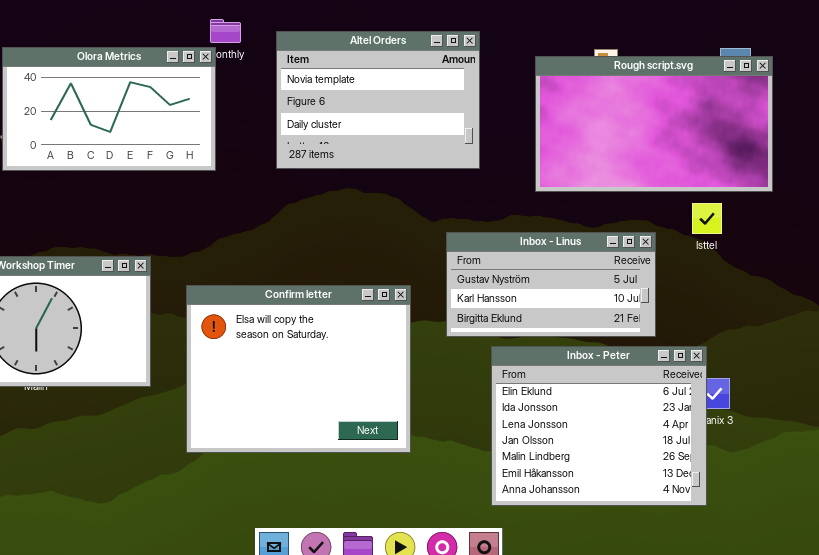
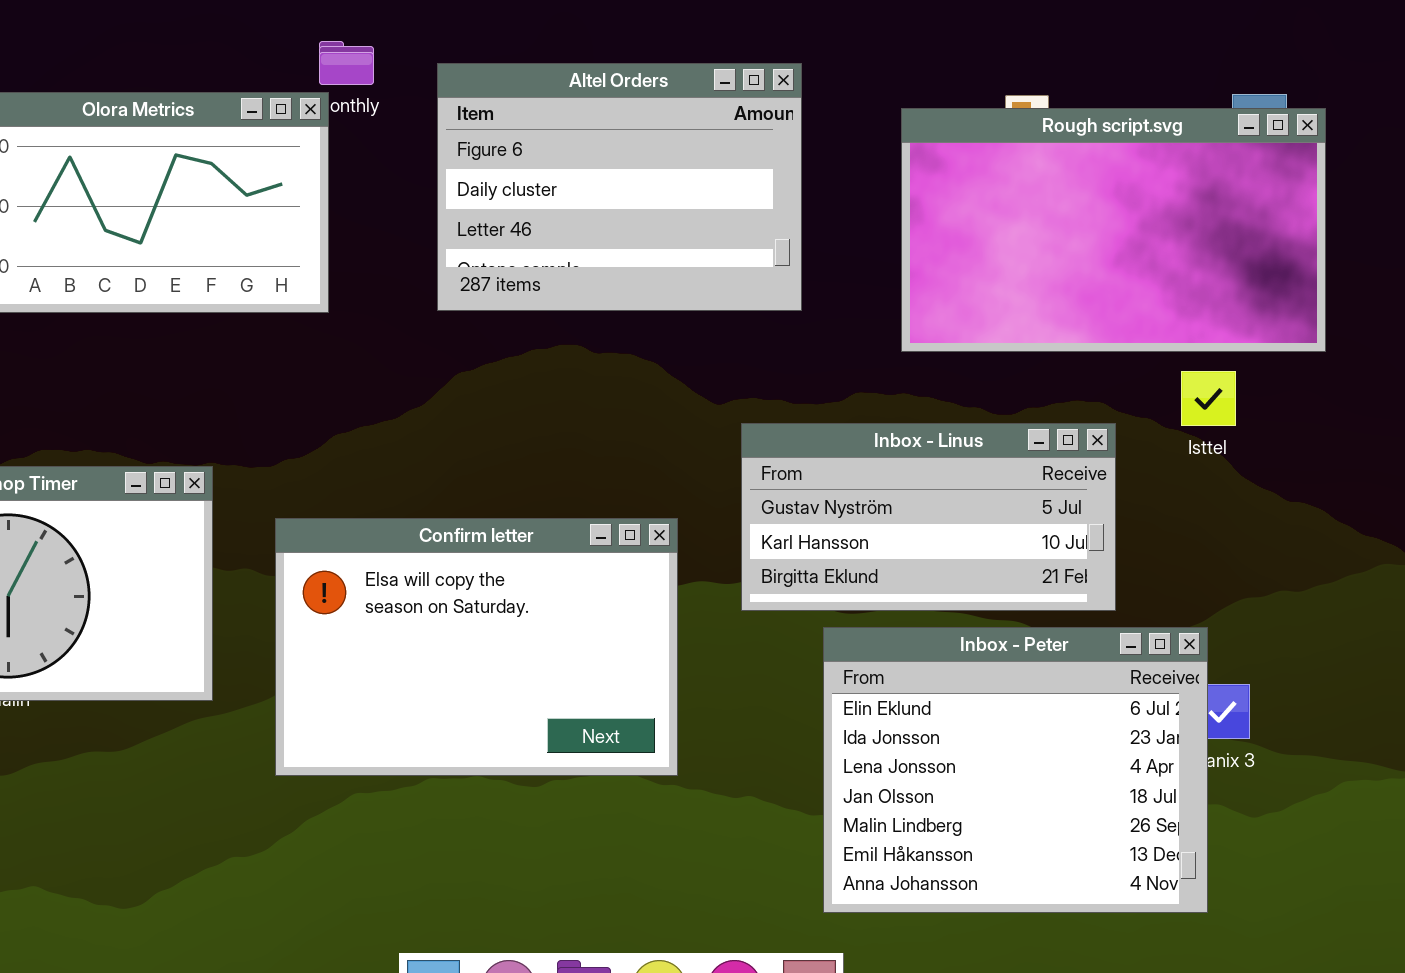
Altel Orders: [276,31,480,169] -> [437,63,802,311], scrolled down 1 row
Confirm letter: [186,285,411,453] -> [275,518,678,776], resized

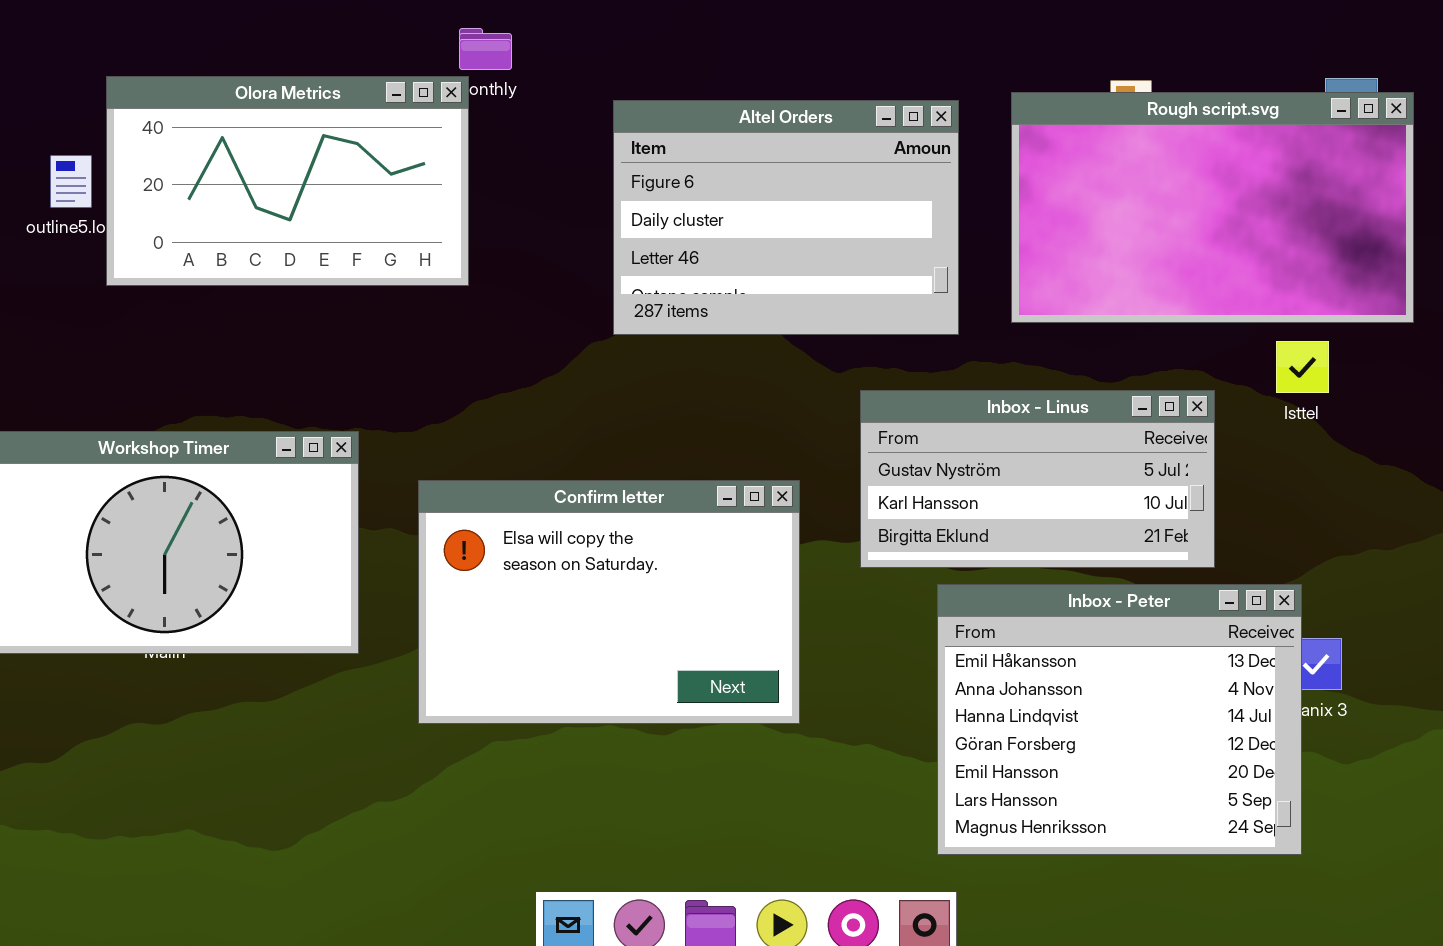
Altel Orders: [437,63,802,311] -> [613,100,959,335], moved
Inbox - Peter: [823,627,1208,913] -> [937,584,1302,855], scrolled down 5 rows

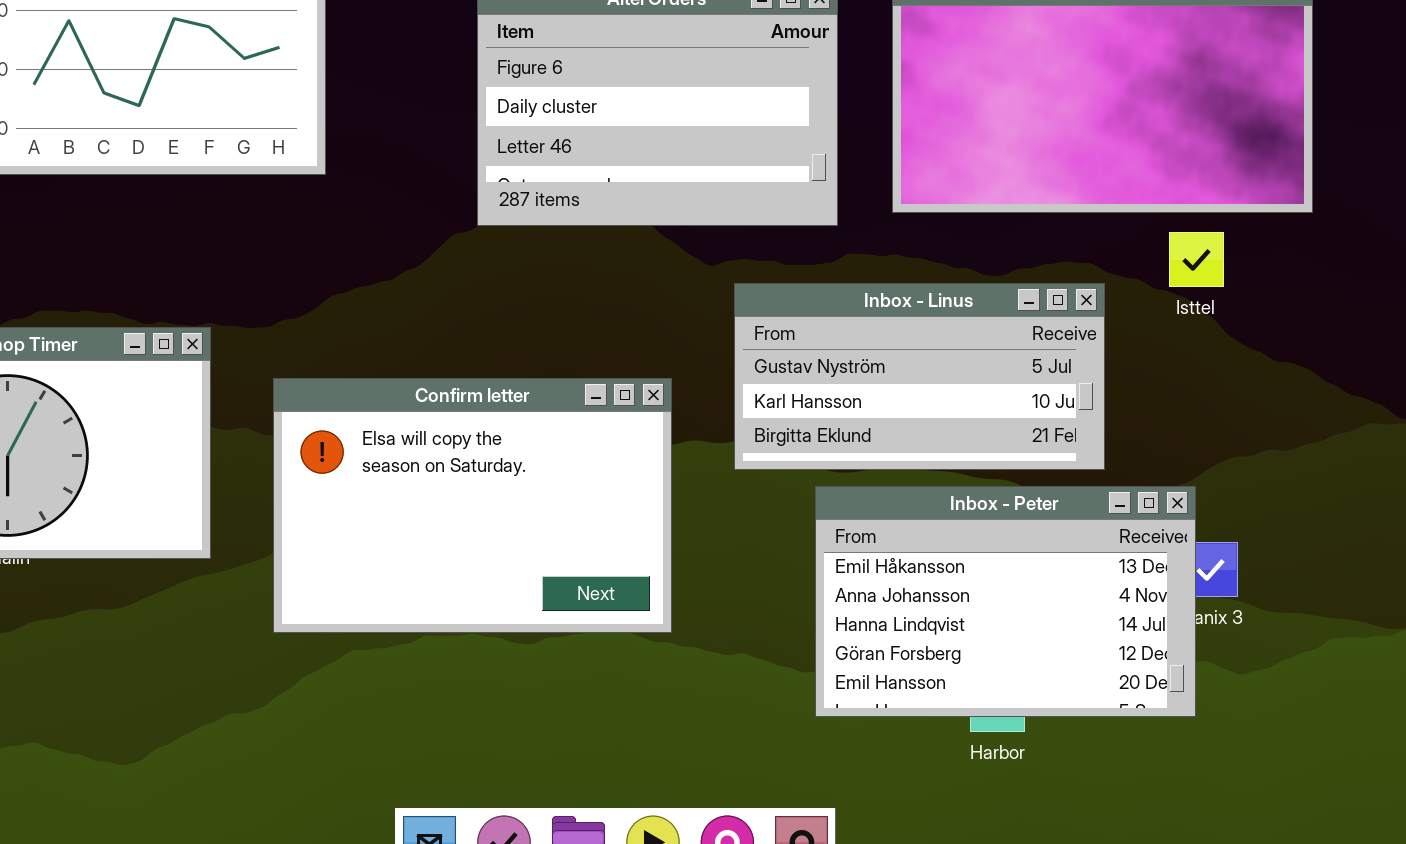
Inbox - Peter: [937,584,1302,855] -> [815,486,1196,717], resized

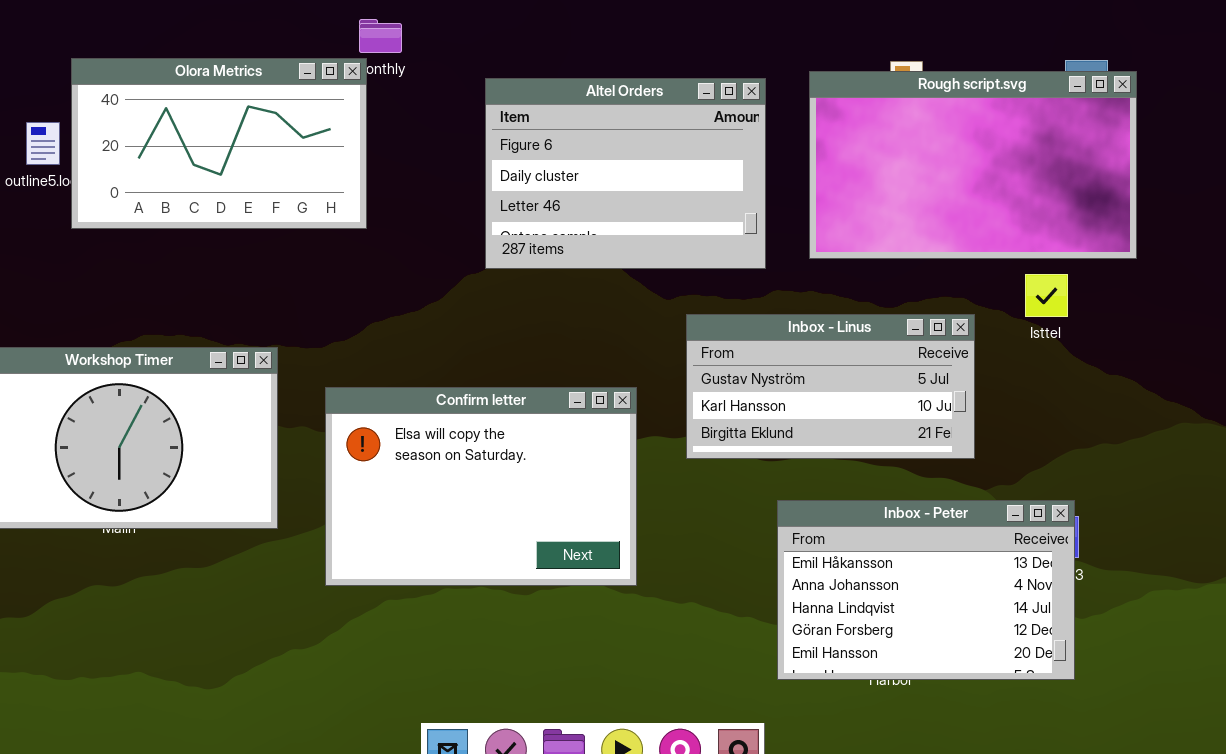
Inbox - Peter: [815,486,1196,717] -> [777,500,1075,680], moved

